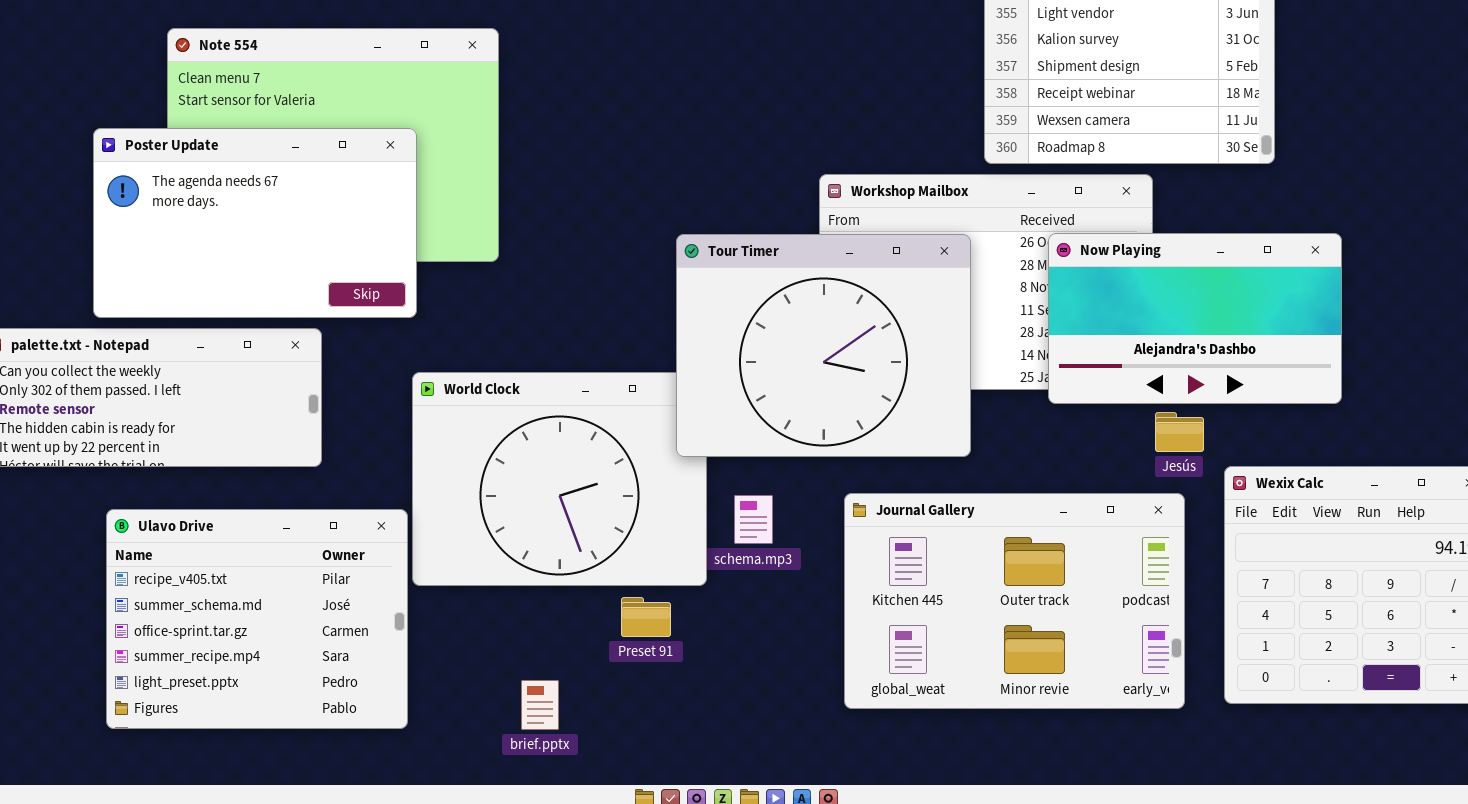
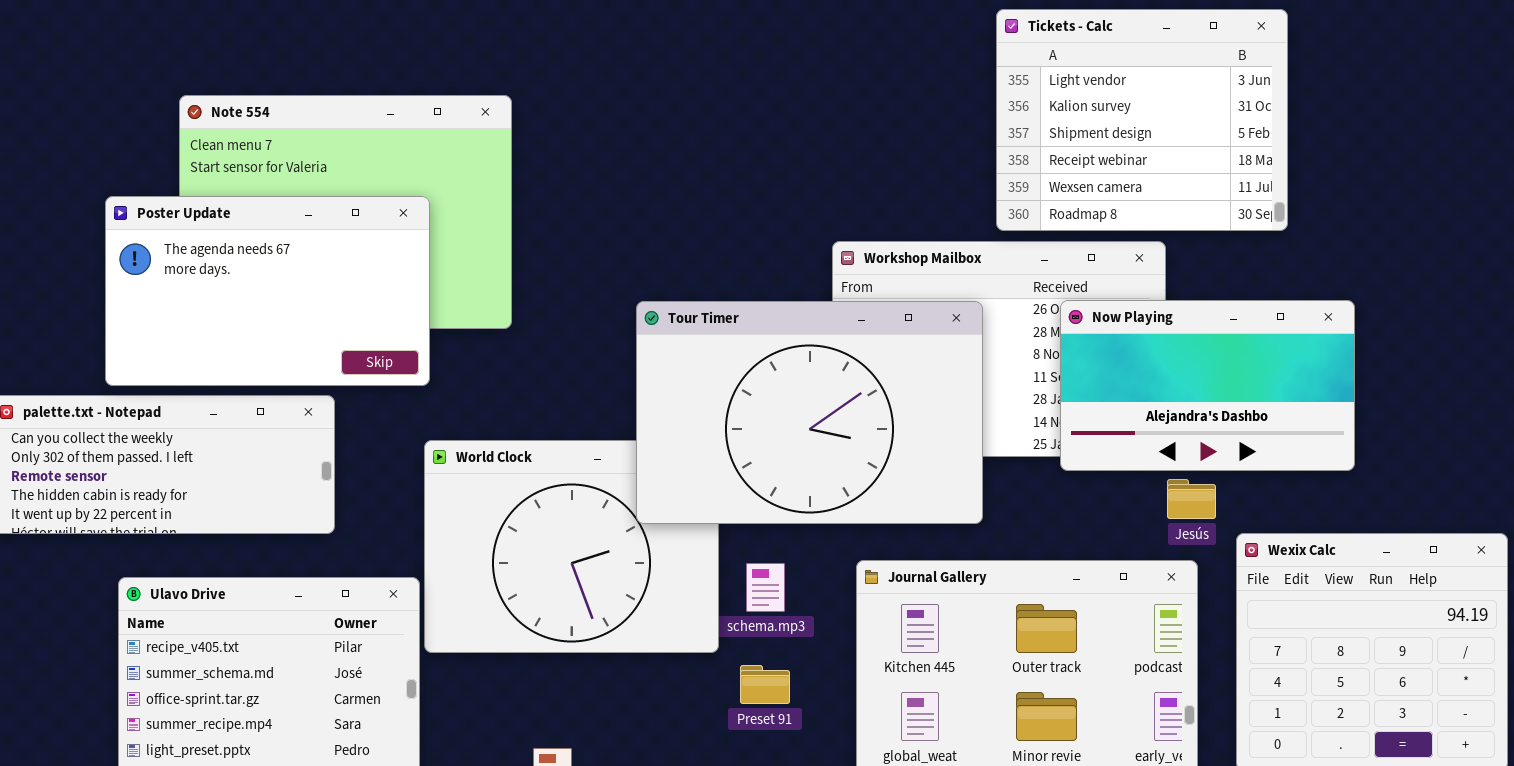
Tour Timer: [676,234,971,457] -> [636,301,983,524], resized
Preset 91: [621,597,671,637] -> [740,665,790,704], moved

